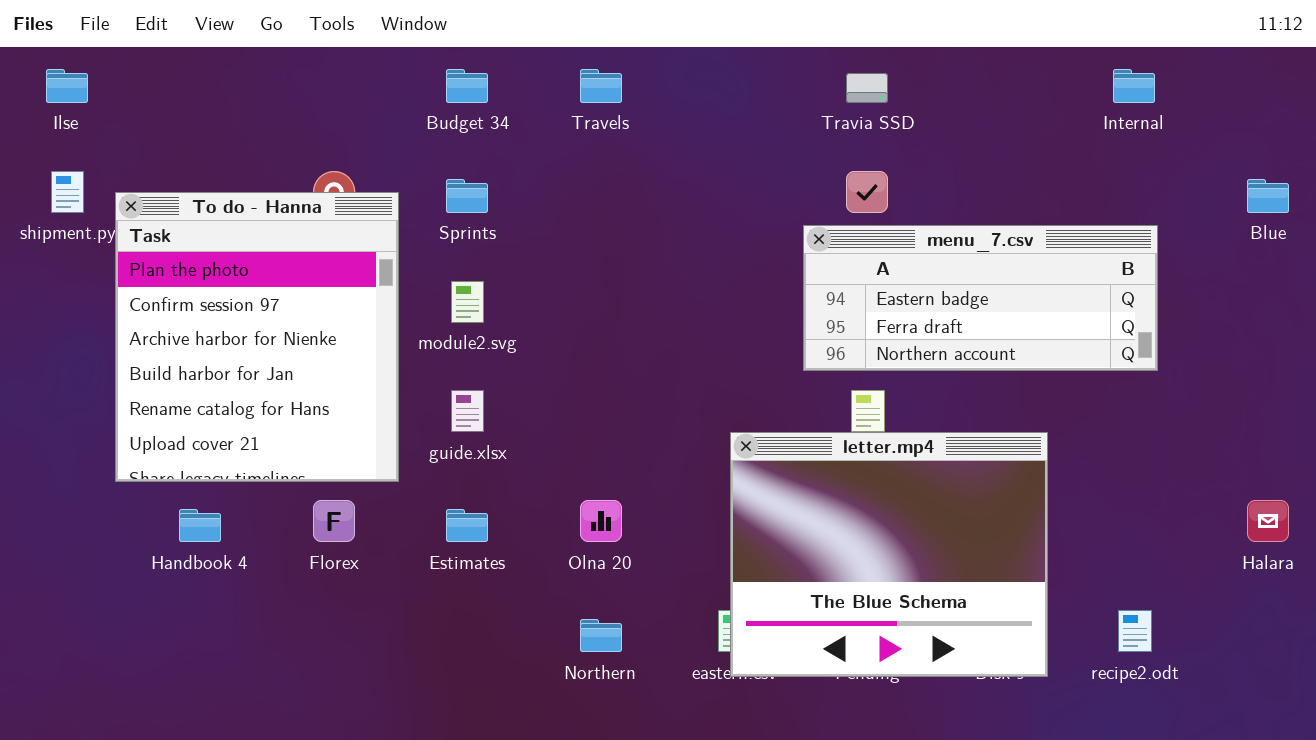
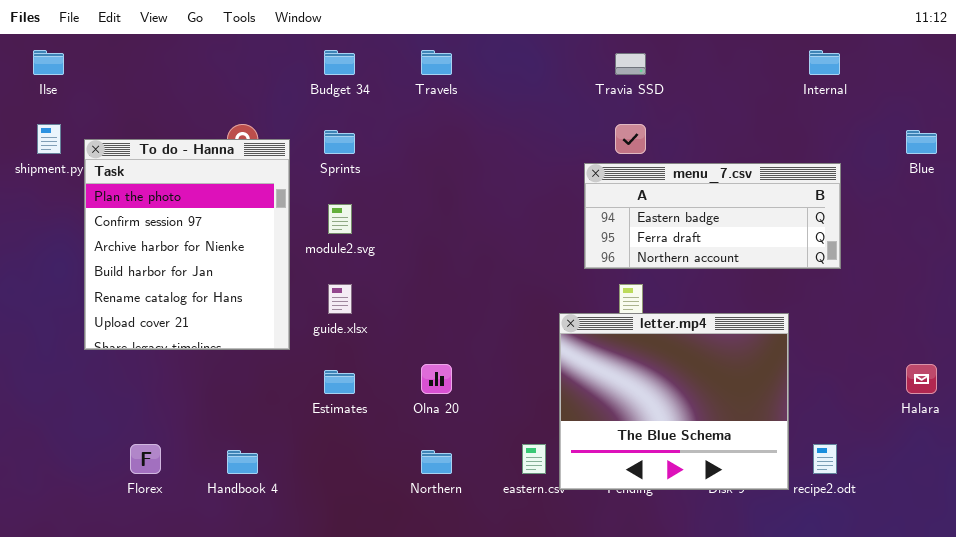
letter.mp4: [730,432,1048,677] -> [559,313,789,490], moved
Florex: [313,500,355,542] -> [130,444,161,474], moved
Handbook 4: [179,509,221,542] -> [227,450,258,474], moved

